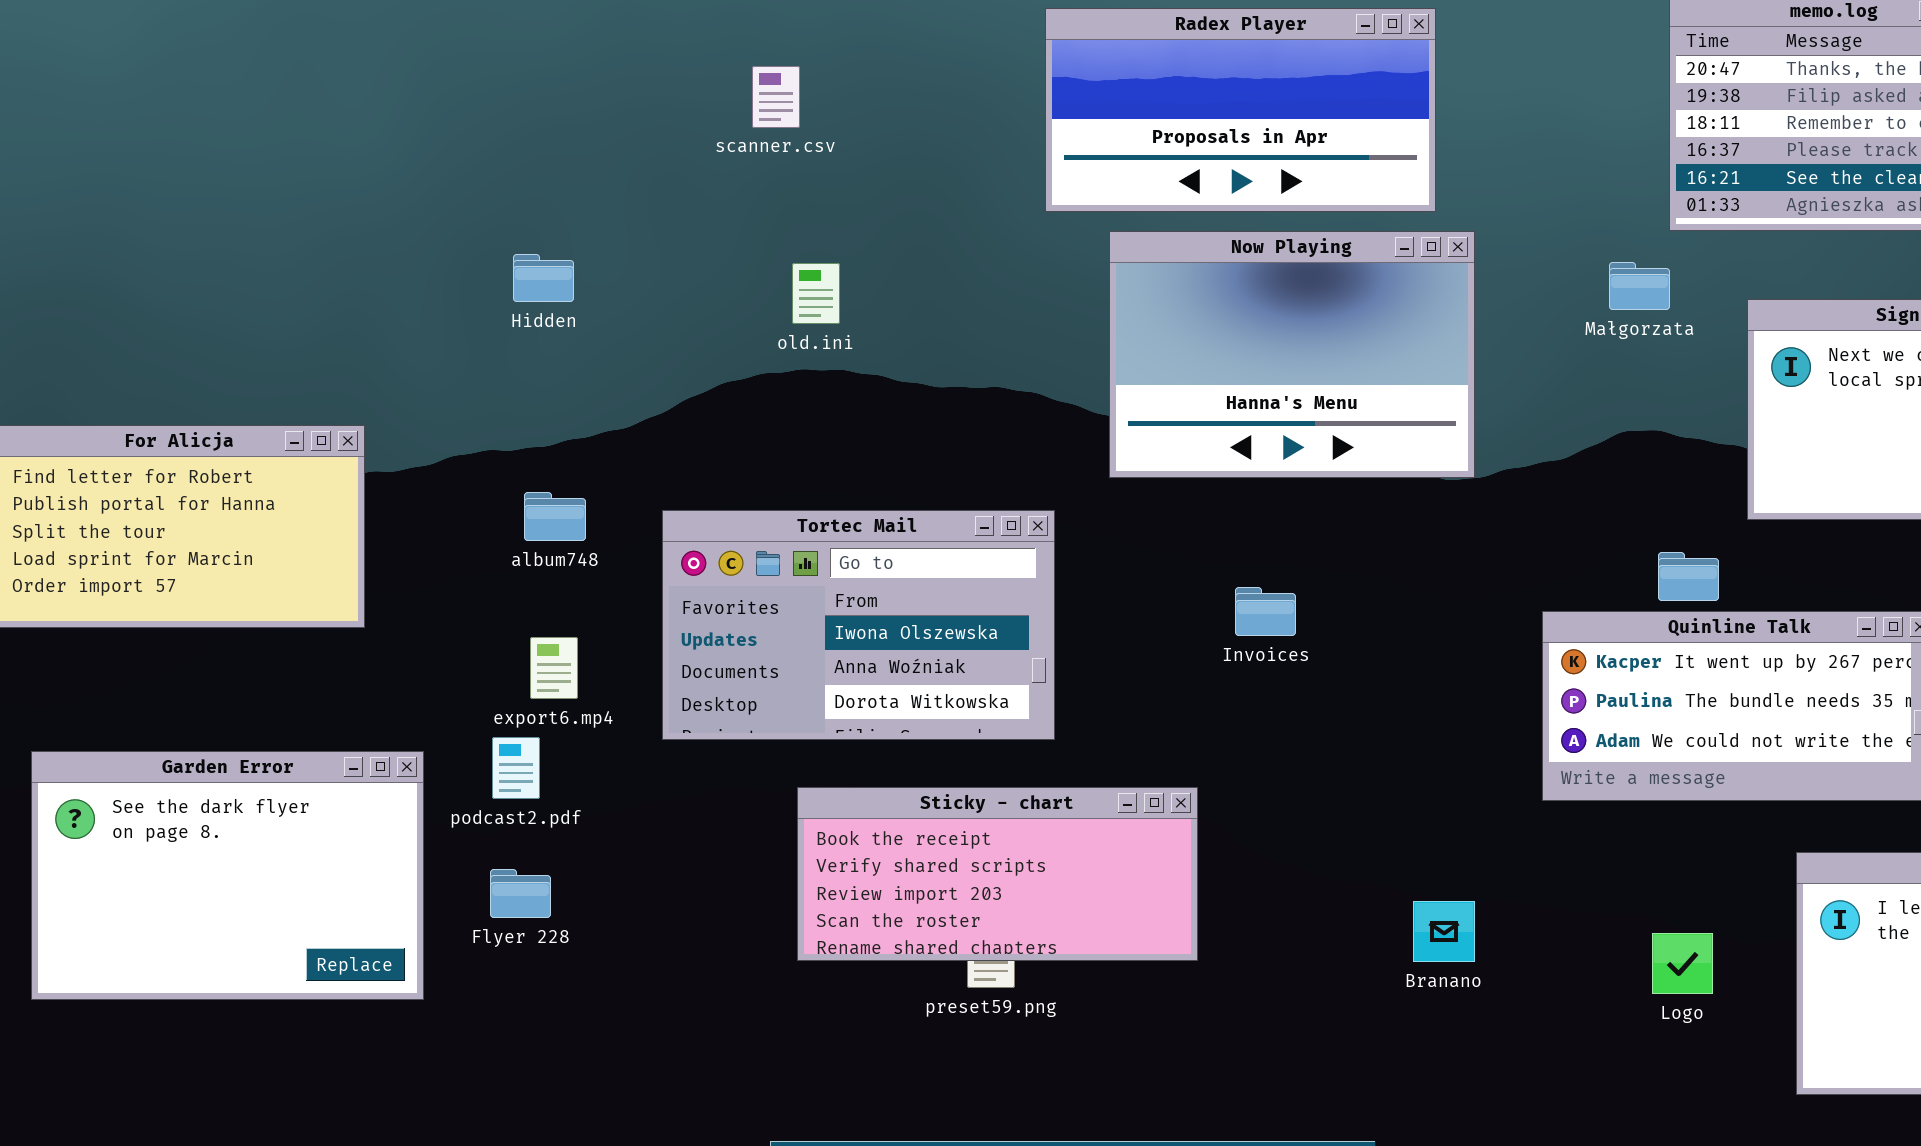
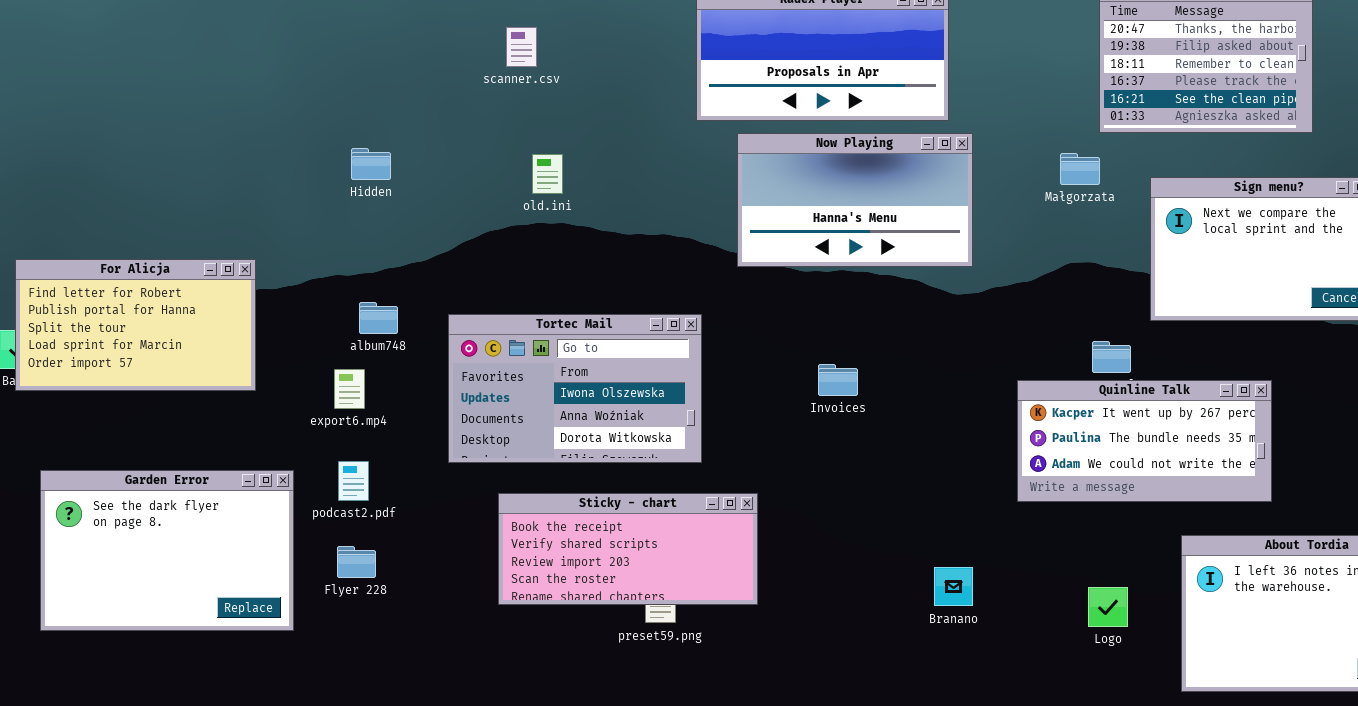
Now Playing: [1109,231,1475,478] -> [737,133,973,267], resized
export6.mp4: [530,637,578,699] -> [334,369,365,409], moved
Sticky - chart: [797,787,1198,961] -> [498,493,758,605], moved

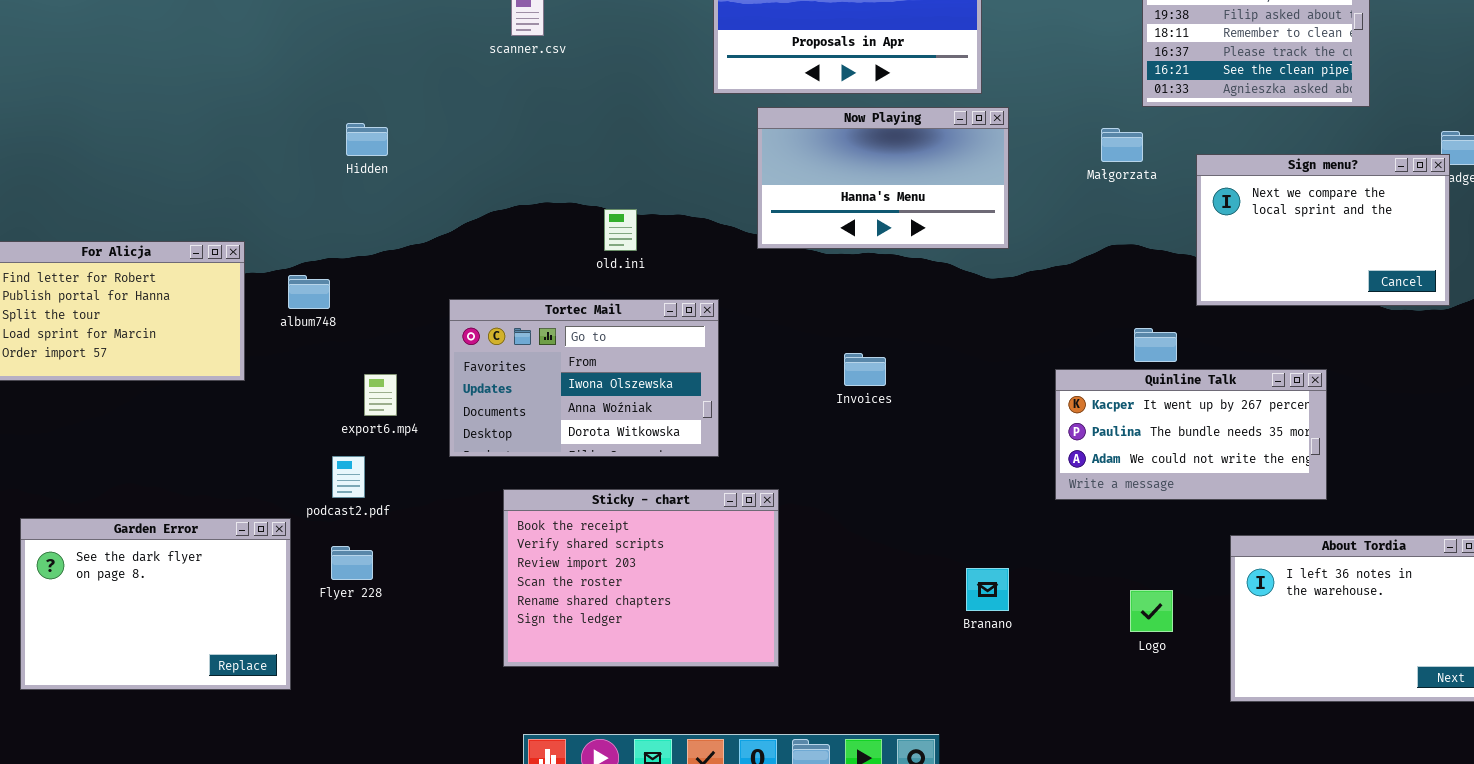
old.ini: [532,154,563,194] -> [604,209,637,251], moved
album748: [359,302,398,334] -> [288,275,330,309], moved
export6.mp4: [334,369,365,409] -> [364,374,397,416], moved
Garden Error: [40,470,294,631] -> [20,518,291,690], moved
Sticky - chart: [498,493,758,605] -> [503,489,779,667], resized

